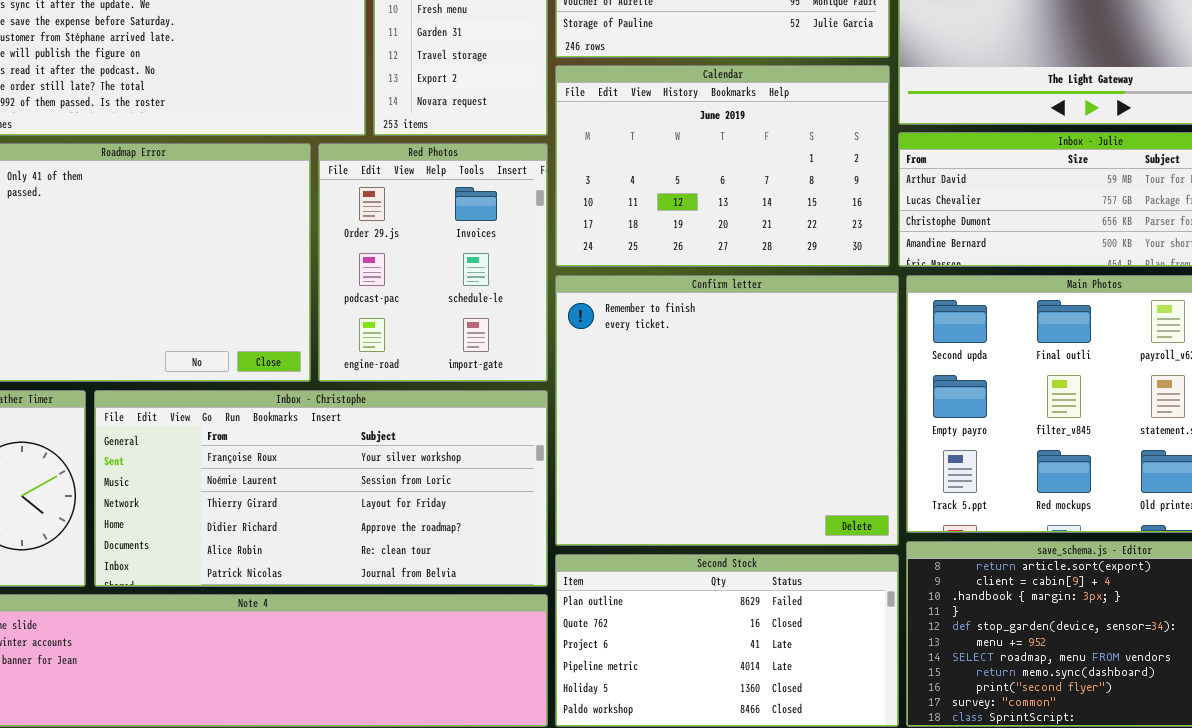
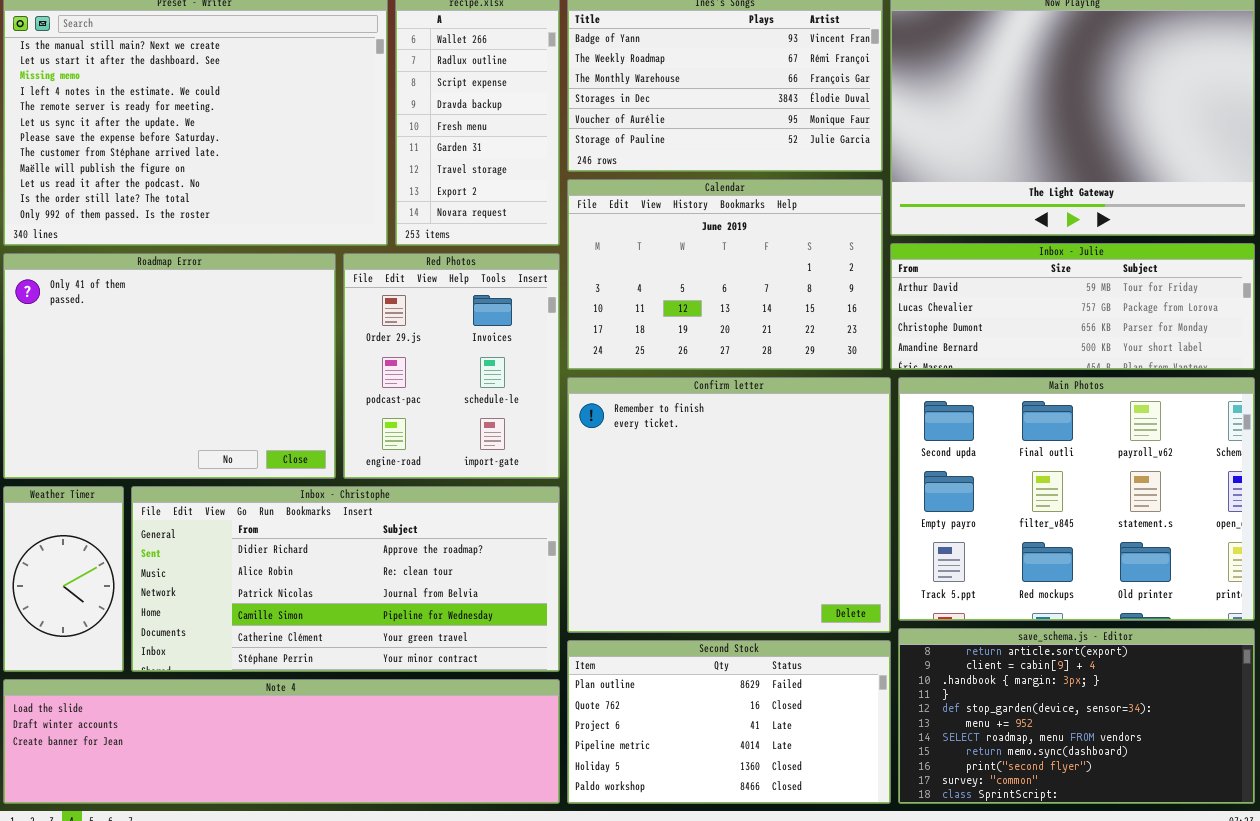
Inbox - Christophe: [94,390,548,587] -> [131,486,560,672], scrolled down 3 rows

